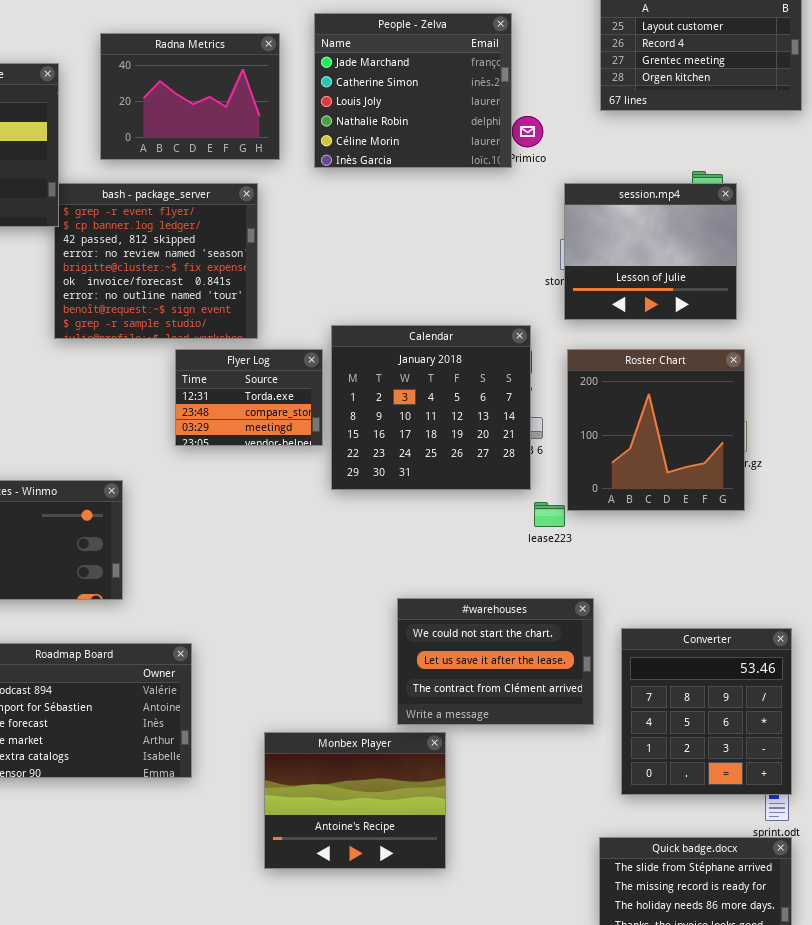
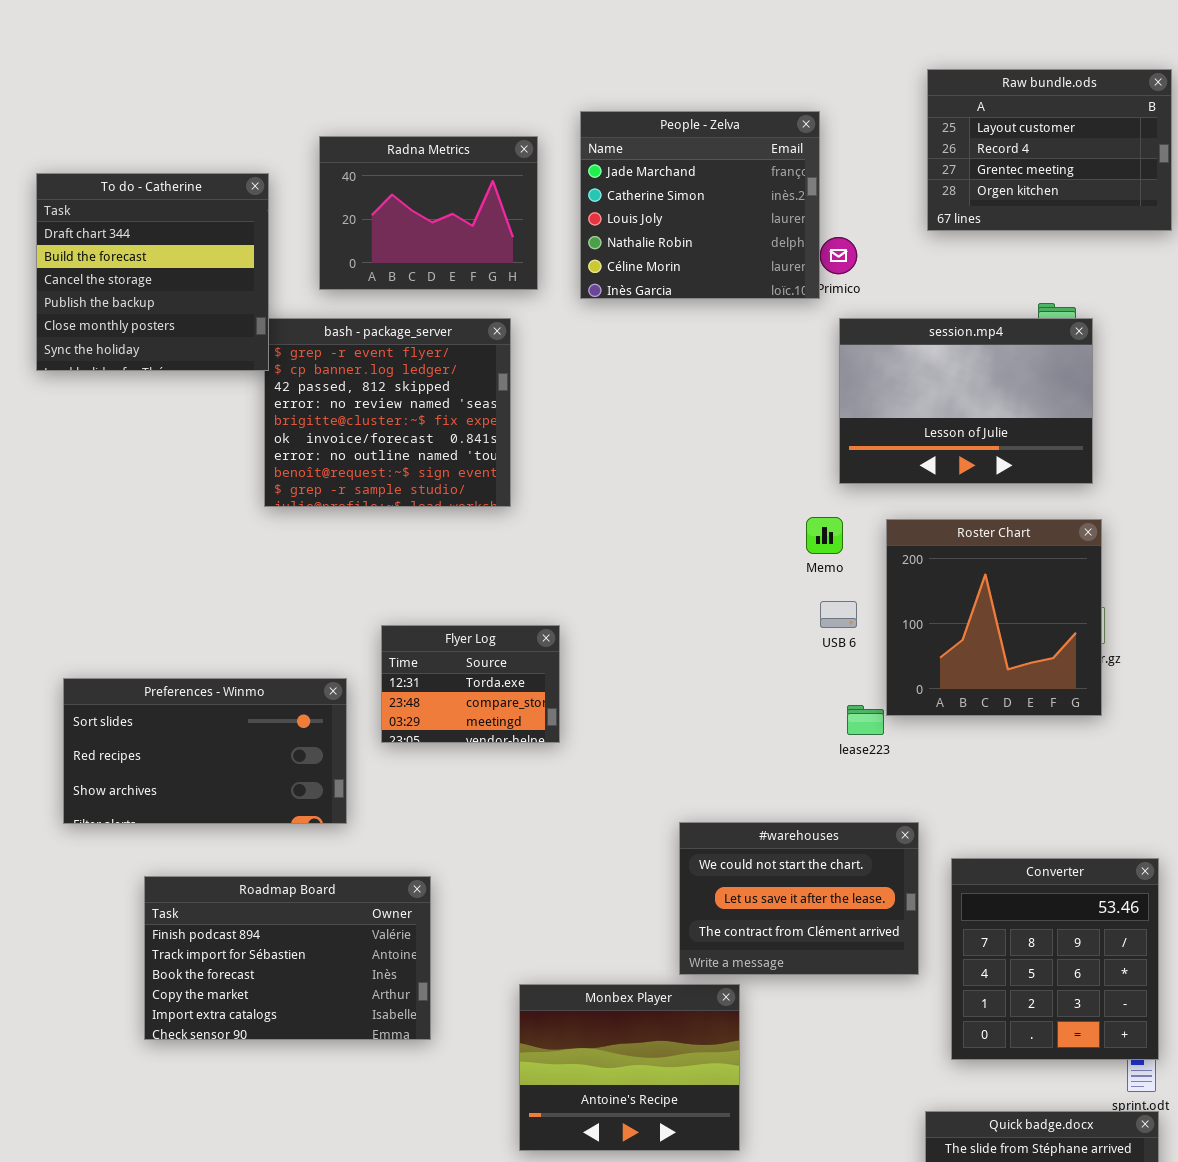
session.mp4: [564,183,737,320] -> [839,318,1093,484], resized
Calendar: [331,325,531,490] -> none, closed
Flyer Log: [175,349,323,446] -> [381,625,560,743], moved

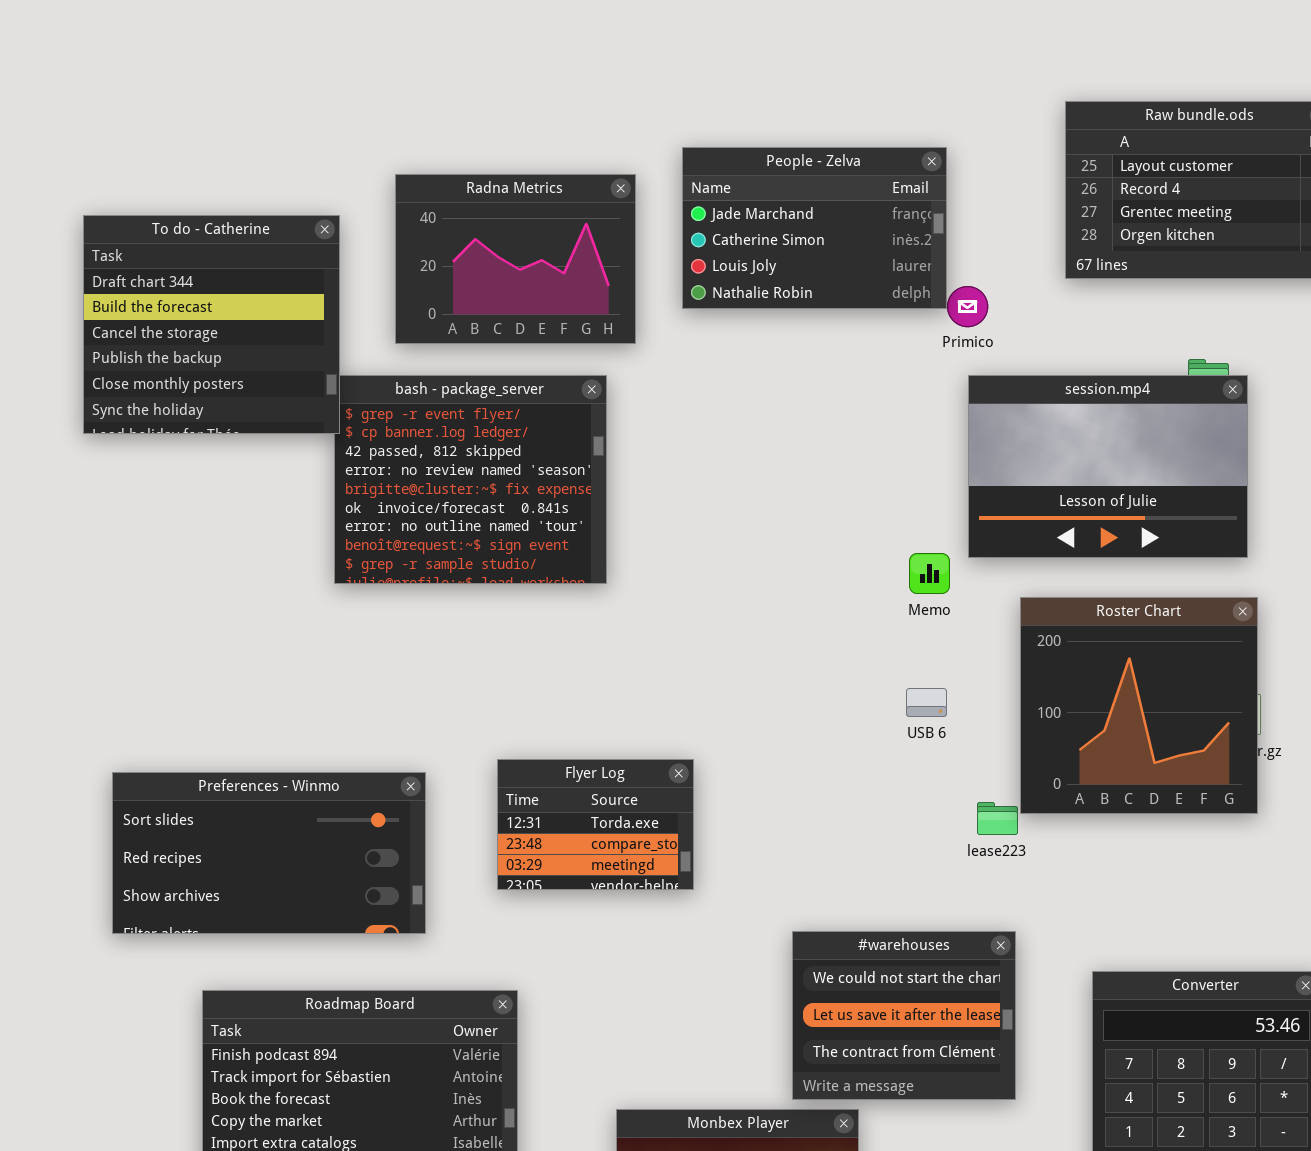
People - Zelva: [580,111,820,299] -> [682,147,947,309], resized
Memo: [806,517,843,554] -> [909,553,950,594], moved
USB 6: [820,601,857,628] -> [906,688,947,717], moved
Flyer Log: [381,625,560,743] -> [497,759,694,890], moved
#warehouses: [679,822,919,975] -> [792,931,1016,1100], resized

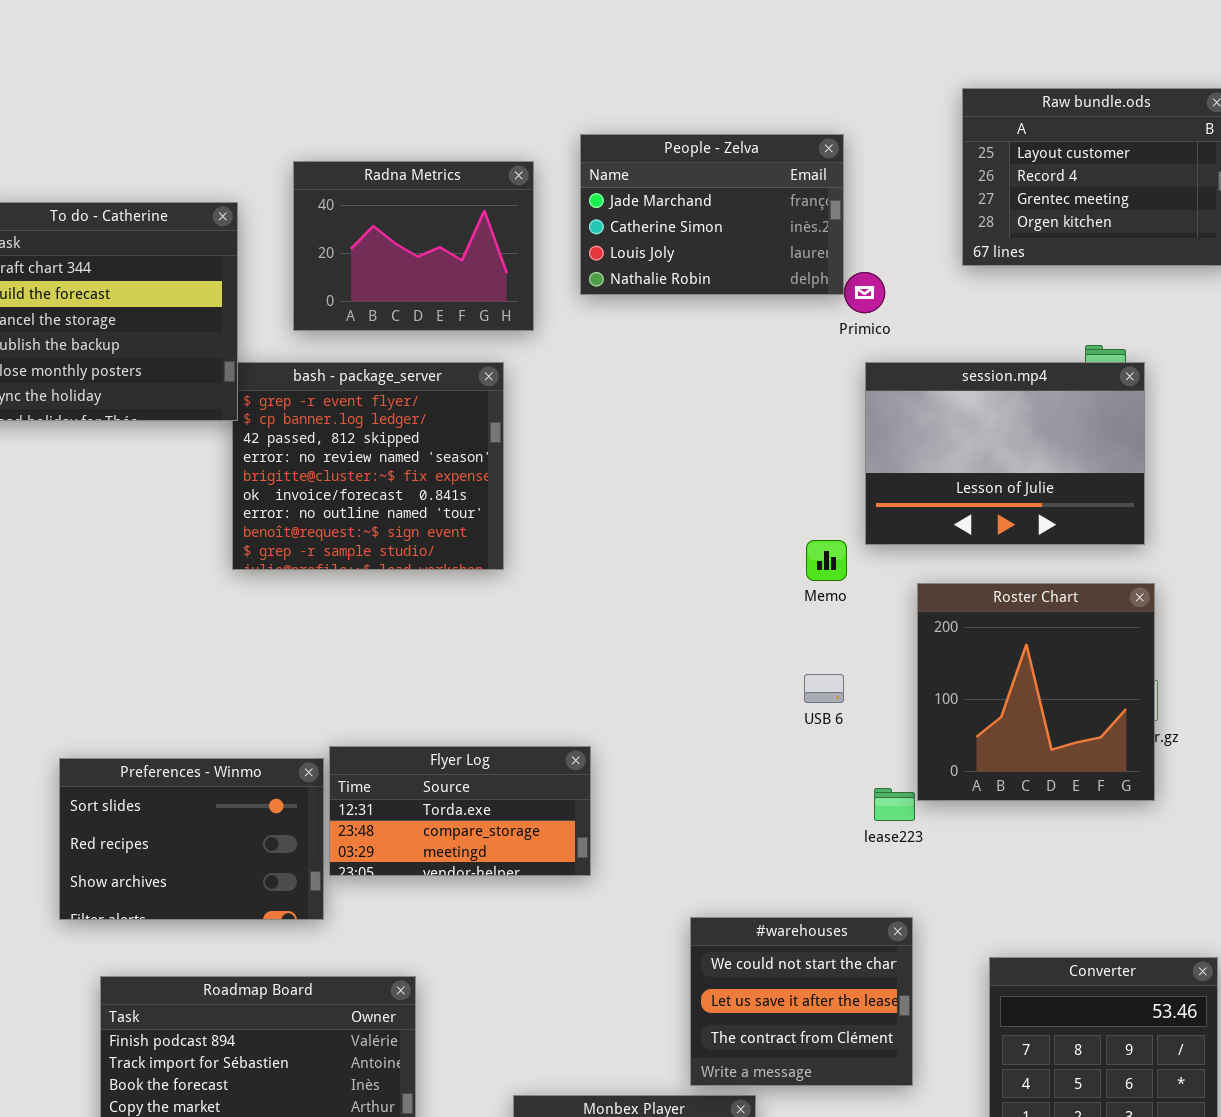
Flyer Log: [497,759,694,890] -> [329,746,591,876], resized
Preferences - Winmo: [112,772,426,934] -> [59,758,324,920], resized

